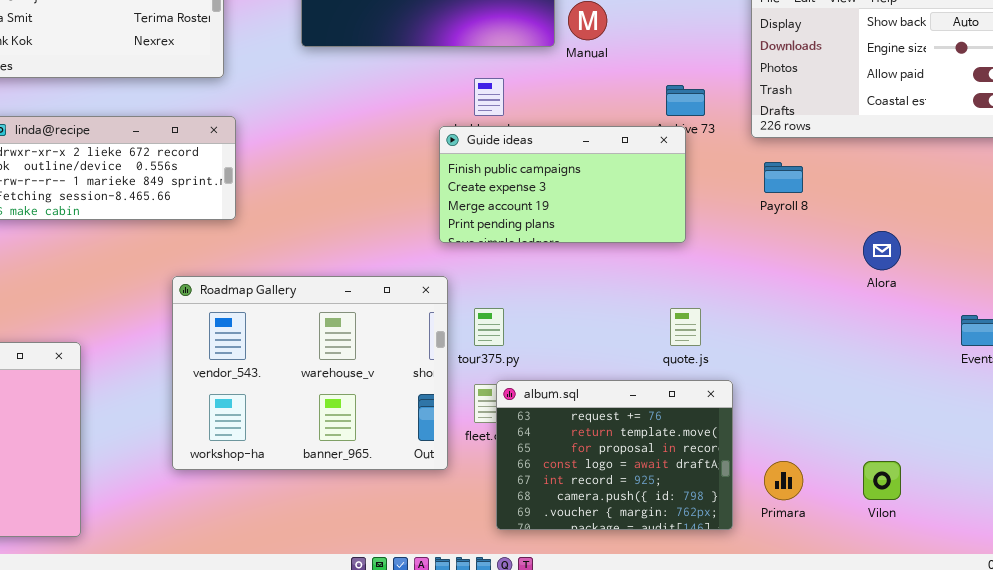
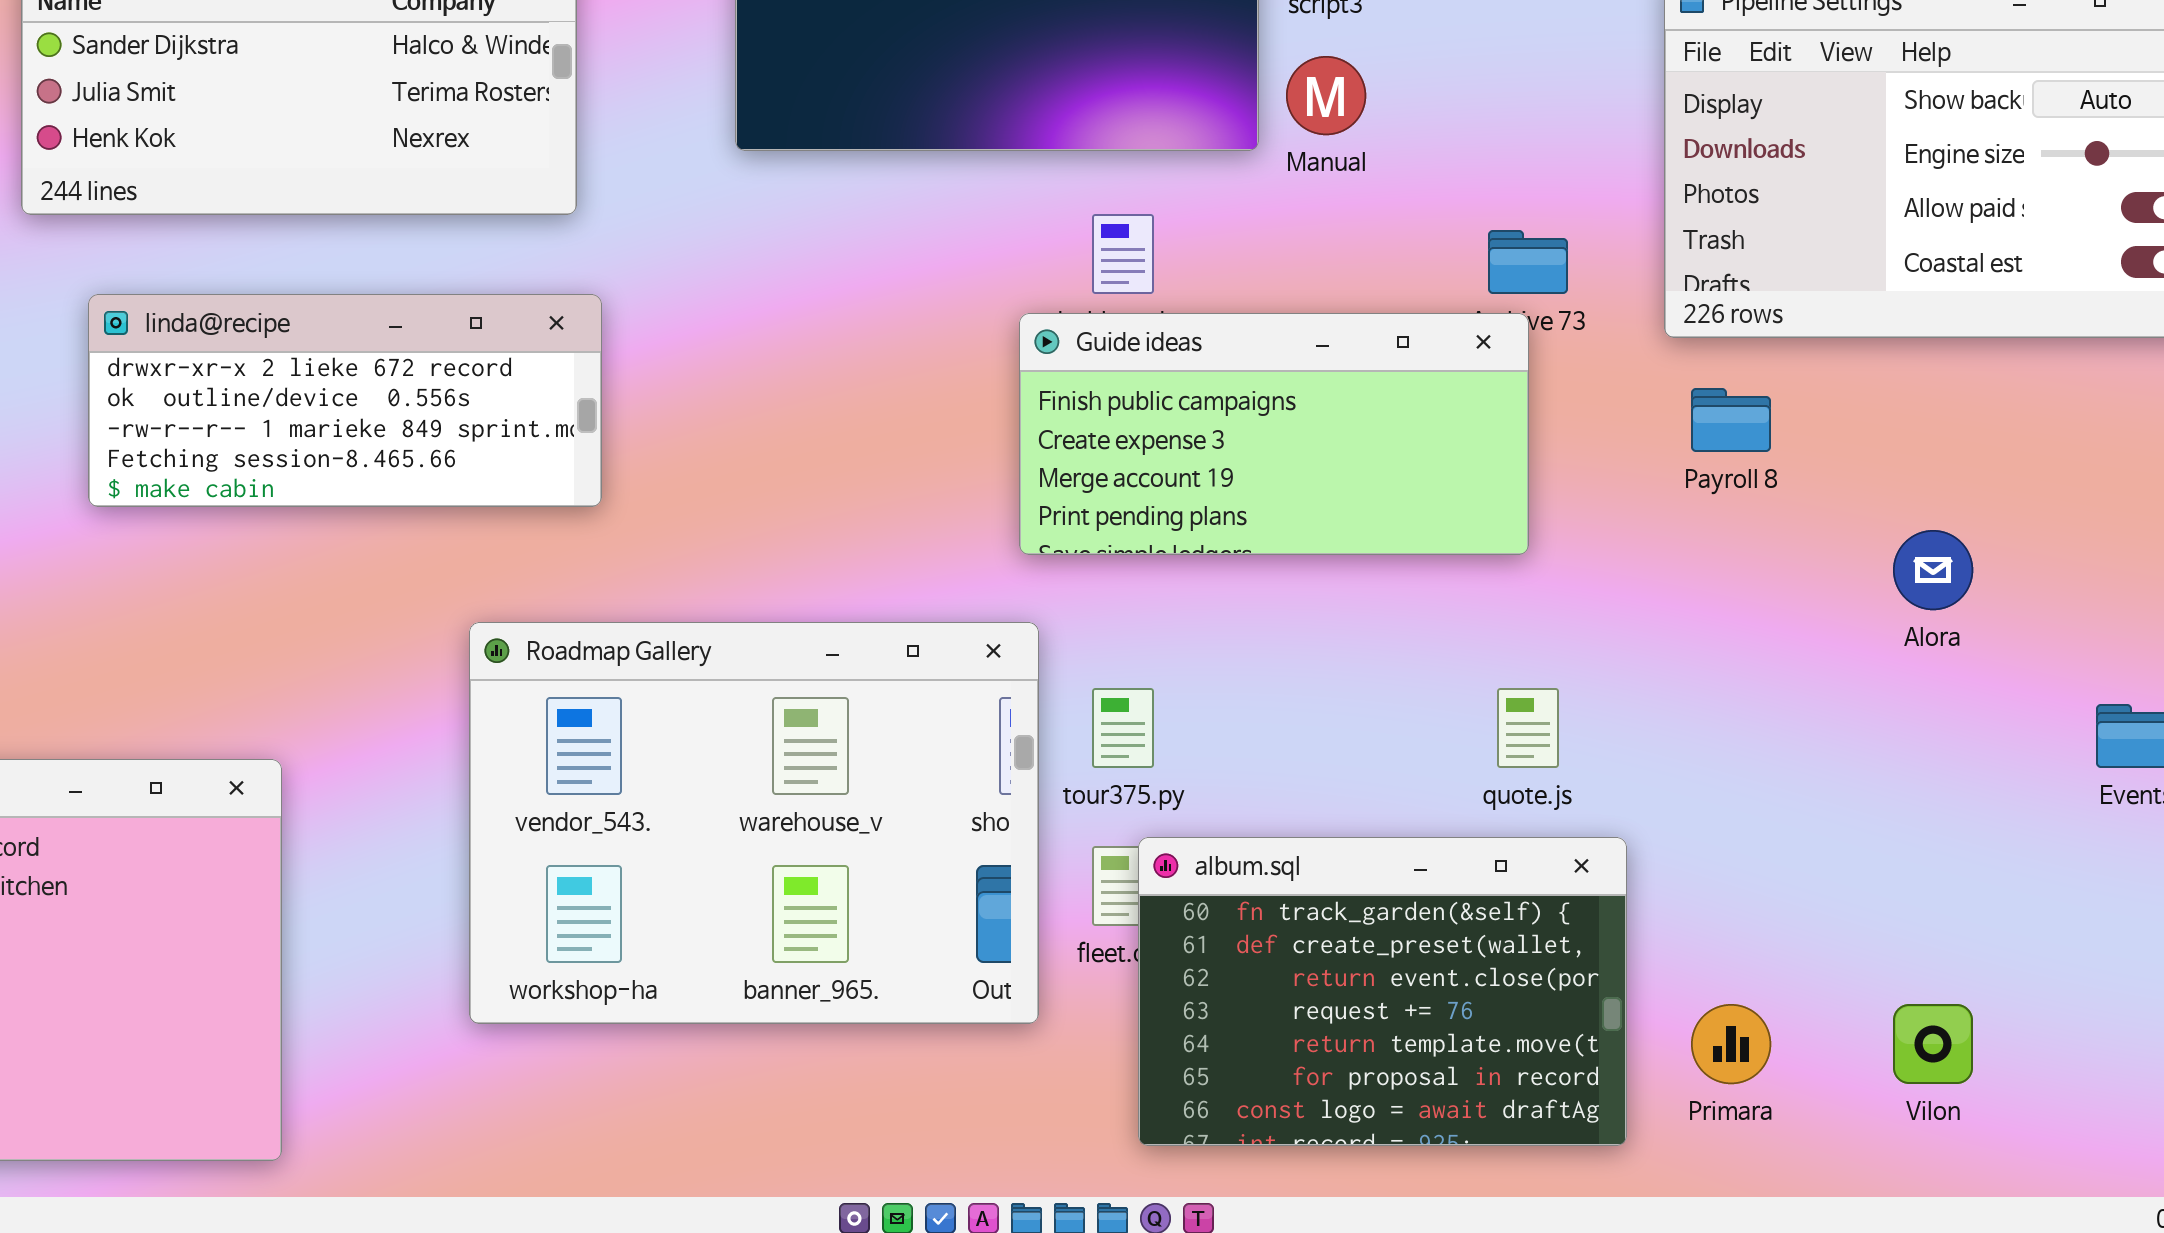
album.sql: [496,380,733,530] -> [1138,837,1627,1146], scrolled up 3 rows

